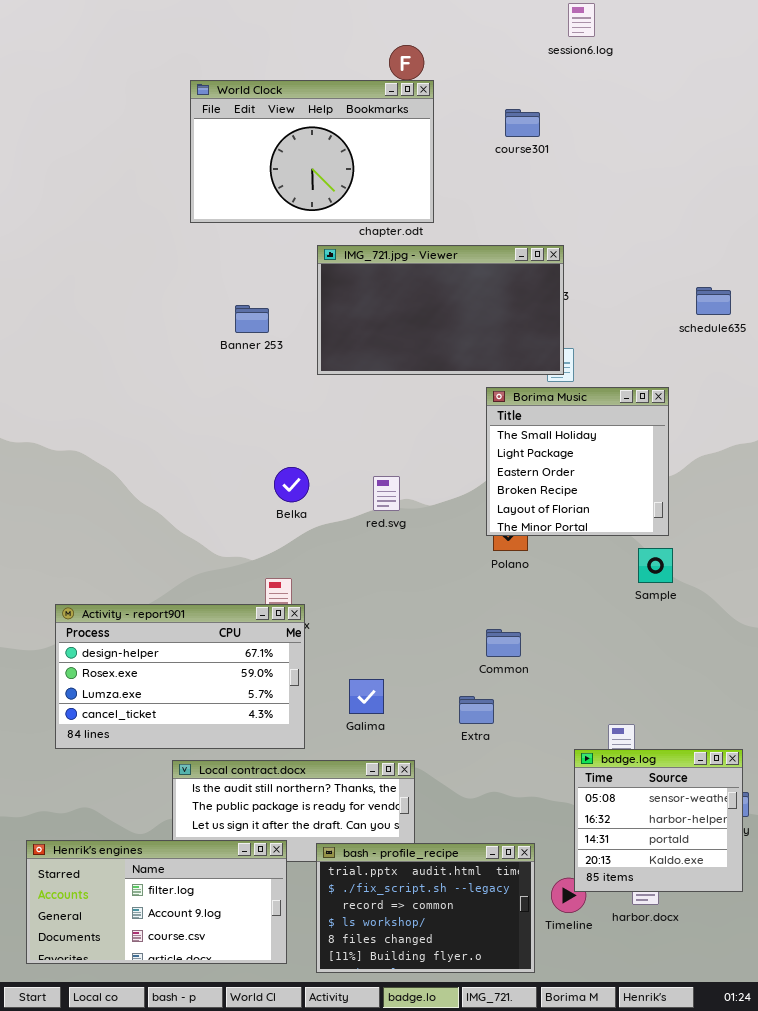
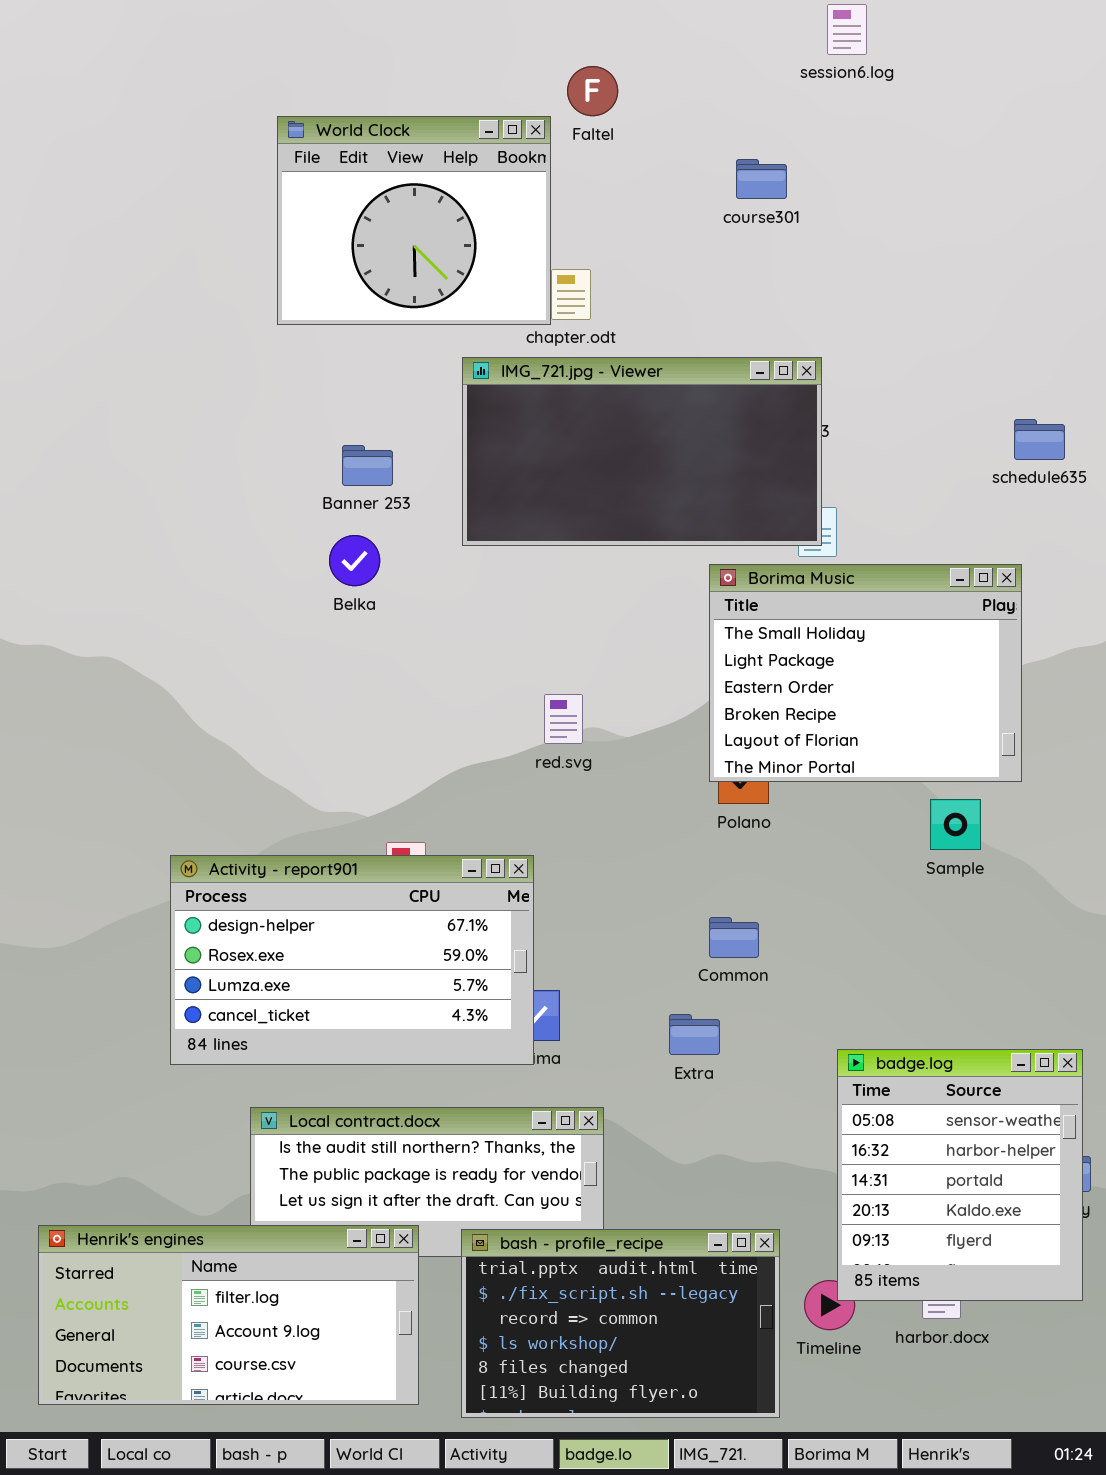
World Clock: [190,80,434,223] -> [277,116,551,325], resized
Borima Music: [486,387,669,536] -> [709,564,1022,782], resized
Belka: [274,467,309,502] -> [329,535,380,586], moved
Activity - report901: [55,604,305,749] -> [170,855,534,1065], moved
badge.log: [574,749,743,892] -> [837,1049,1083,1301], resized

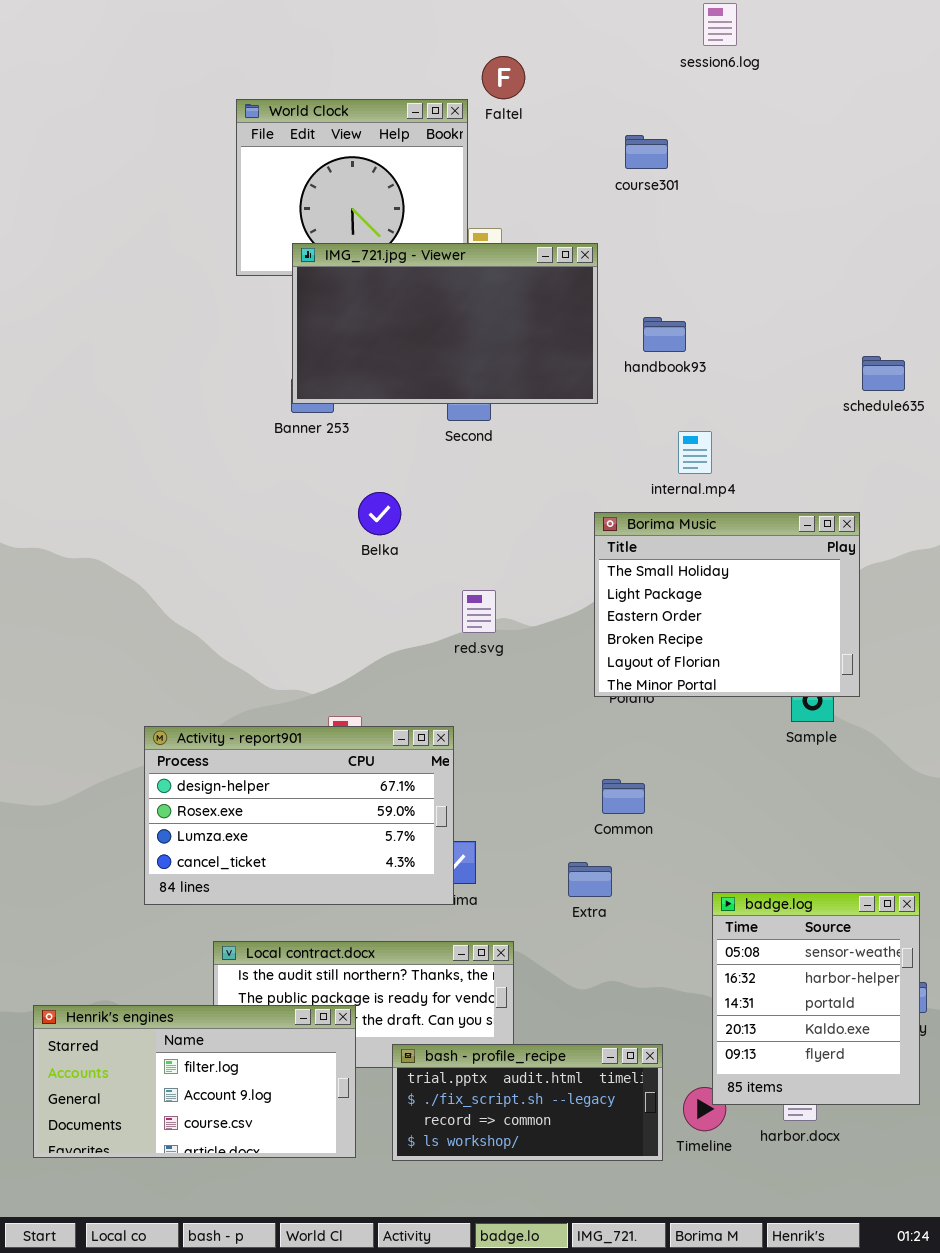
IMG_721.jpg - Viewer: [462,357,822,546] -> [292,243,598,404], moved
Belka: [329,535,380,586] -> [358,492,401,535], moved
Borima Music: [709,564,1022,782] -> [594,512,860,697], moved
Henrik's engines: [38,1225,419,1405] -> [33,1005,356,1158], moved
bash - profile_recipe: [461,1229,780,1418] -> [392,1044,663,1161], resized

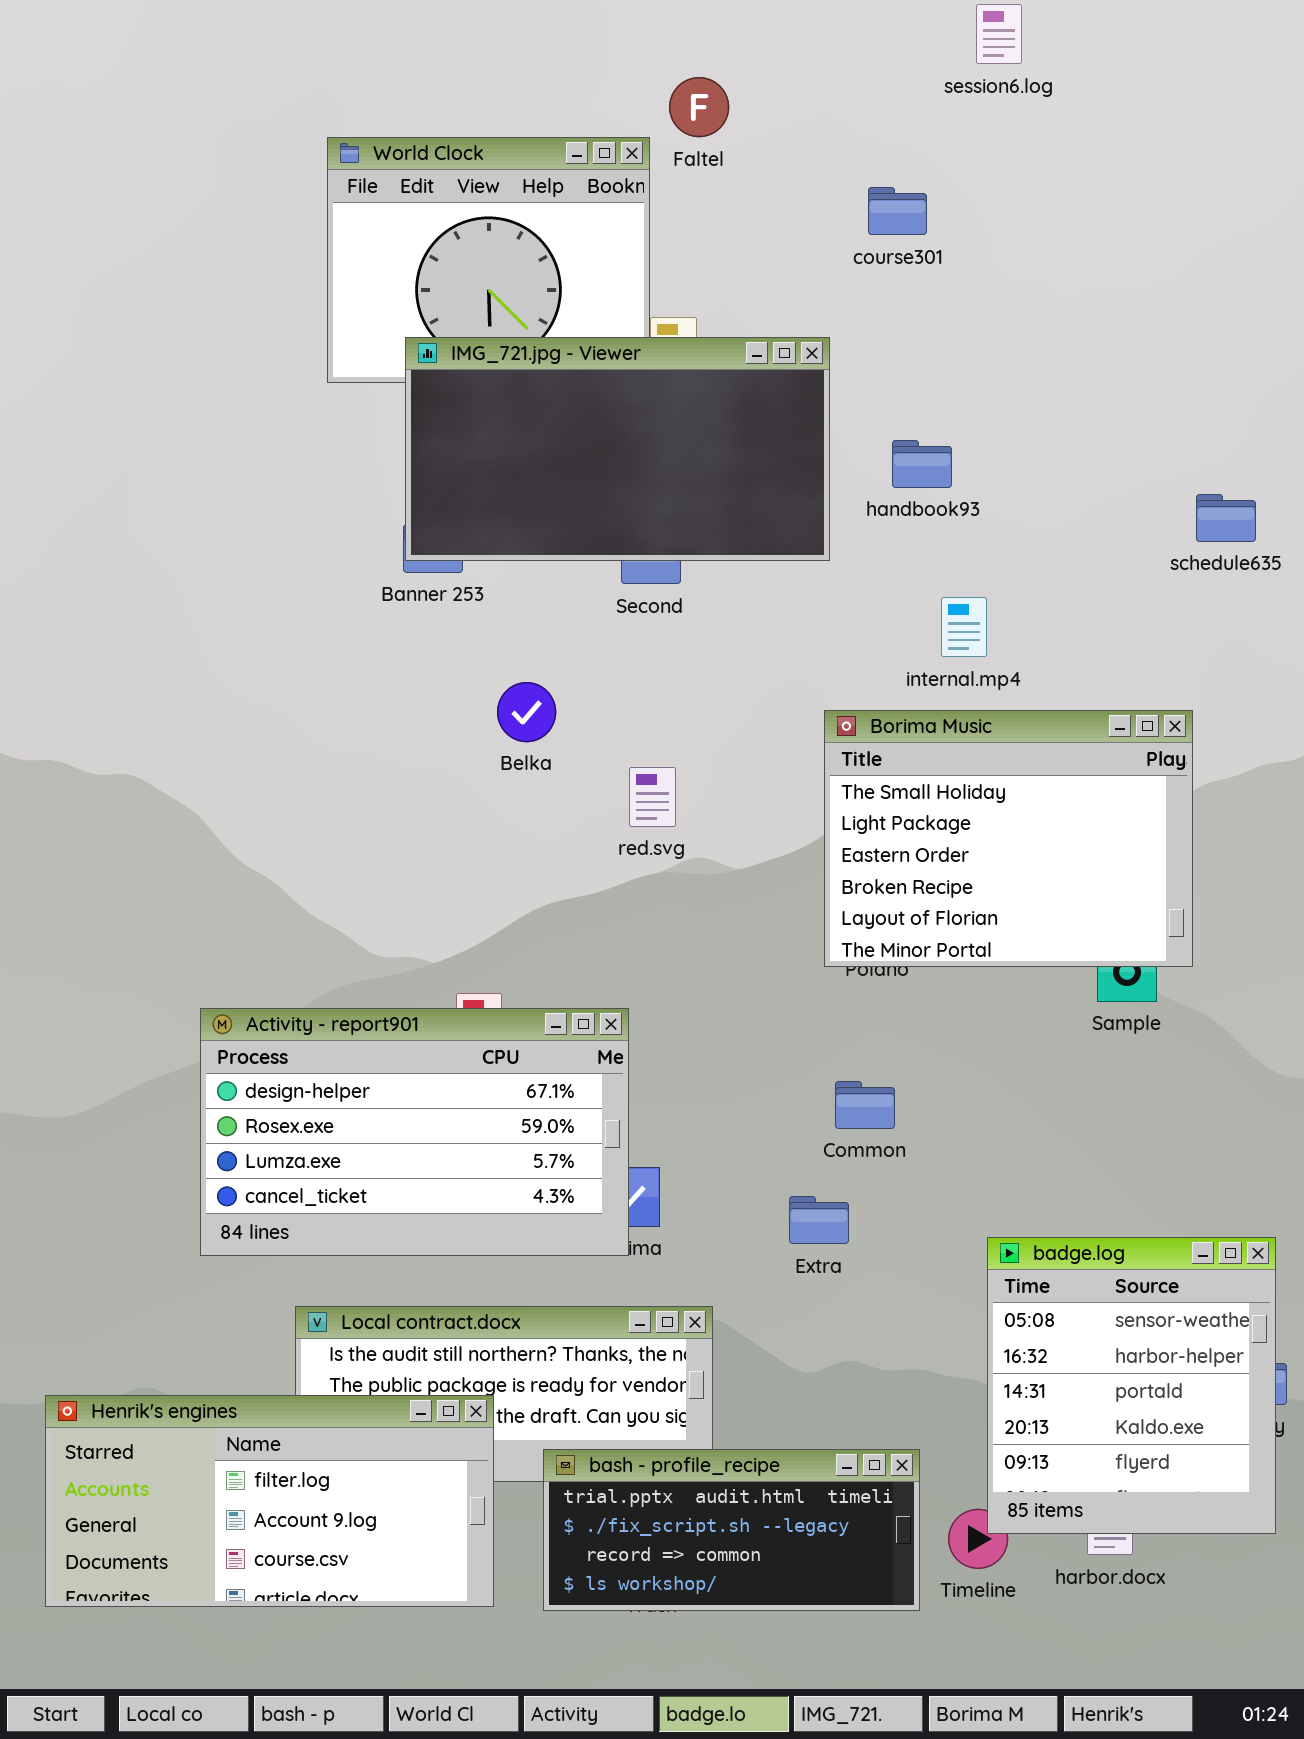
red.svg: [462,590,496,633] -> [629,767,676,827], moved

